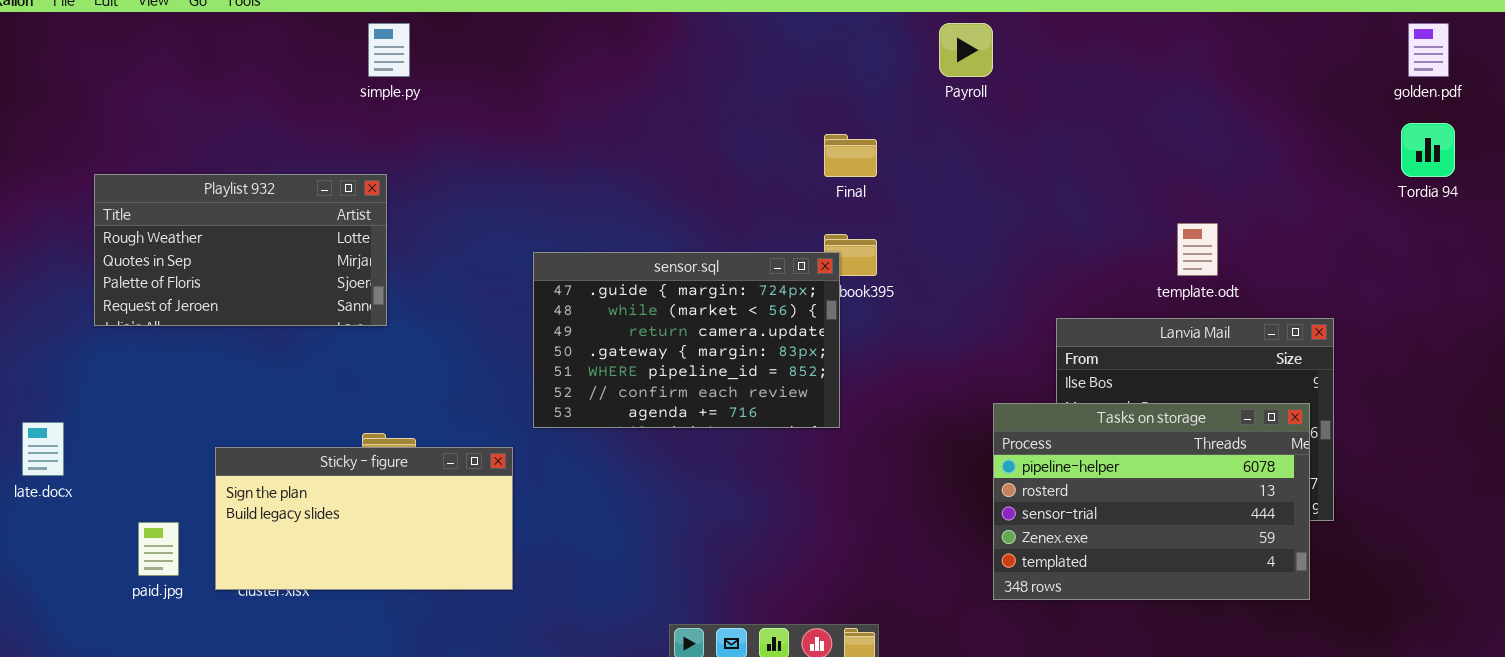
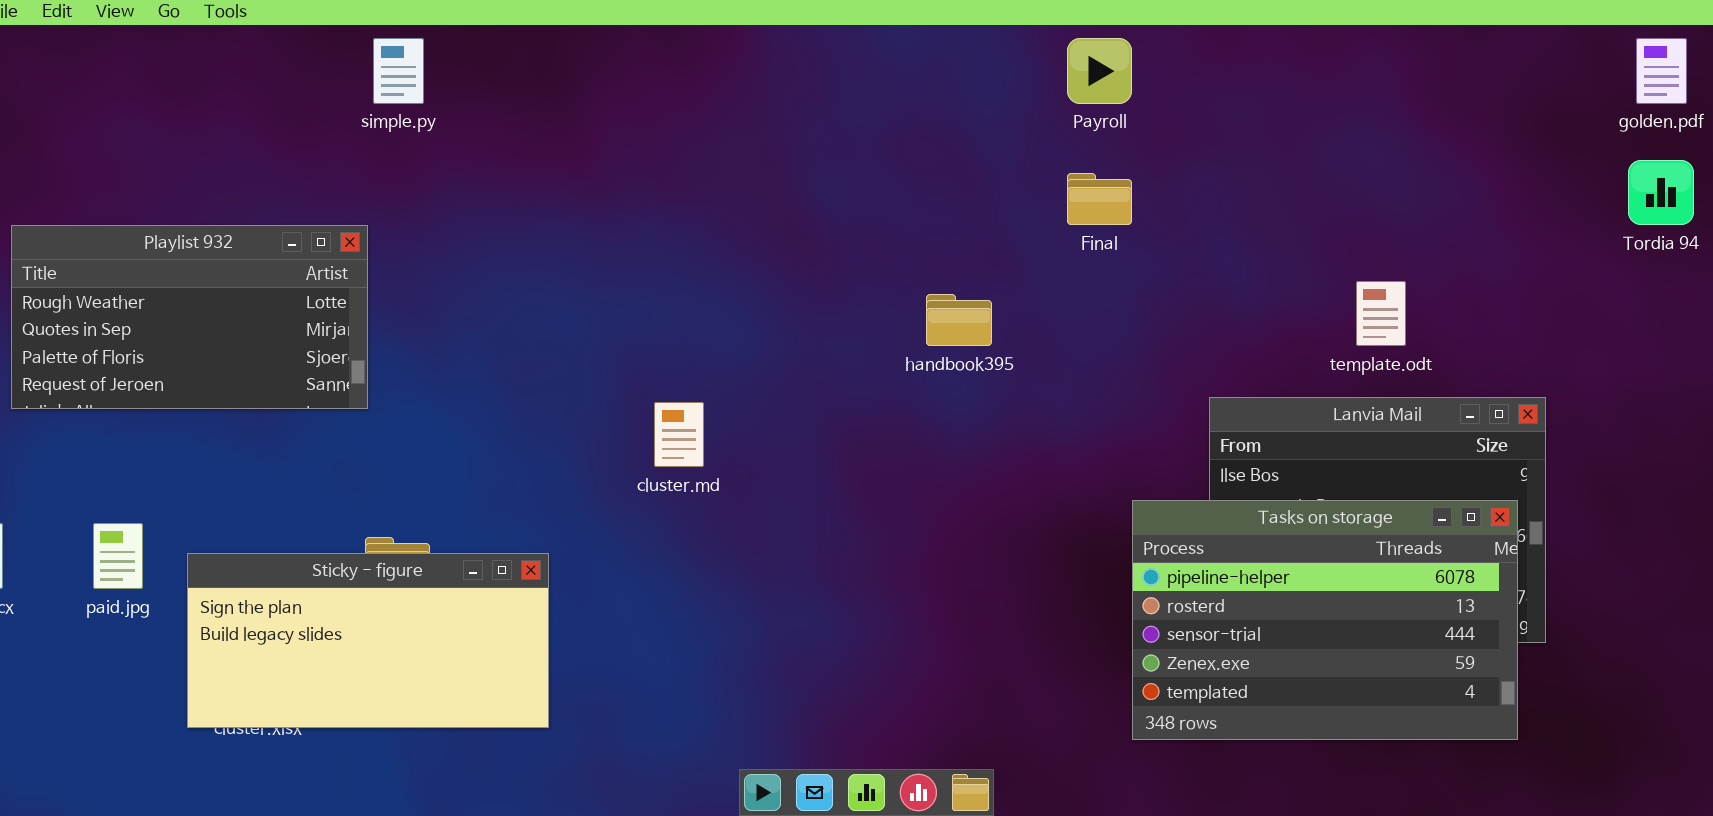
Final: [824,134,877,177] -> [1067,173,1132,225], moved
Playlist 932: [94,174,387,326] -> [11,225,368,409], moved
sensor.sql: [533,252,840,428] -> none, closed
paid.jpg: [138,522,179,576] -> [93,523,143,589], moved

